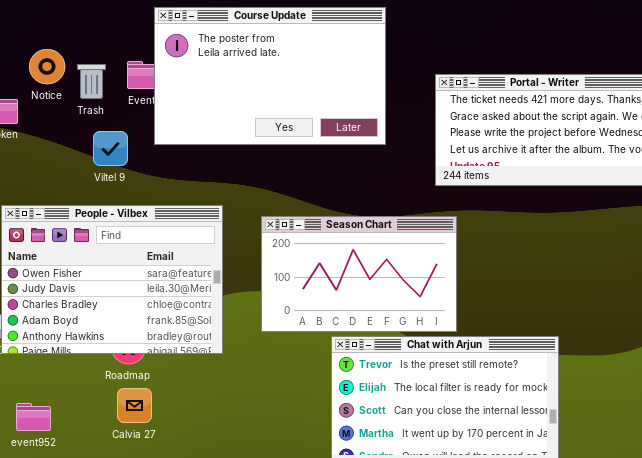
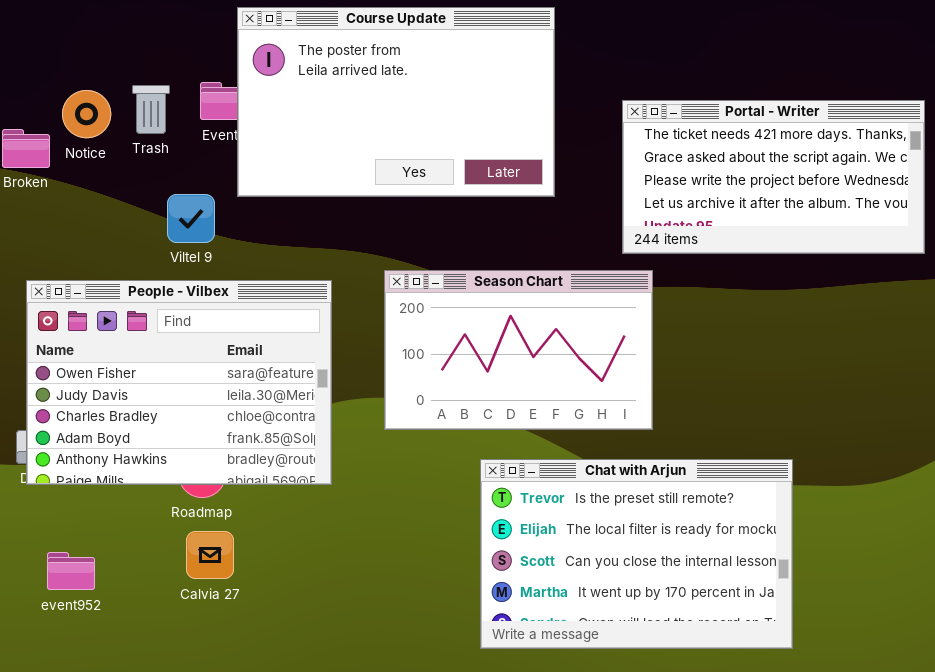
Notice: [29,49,65,84] -> [62,90,111,138], moved
Viltel 9: [93,131,128,166] -> [167,194,215,243], moved
Season Chart: [261,216,457,332] -> [384,270,653,430], moved

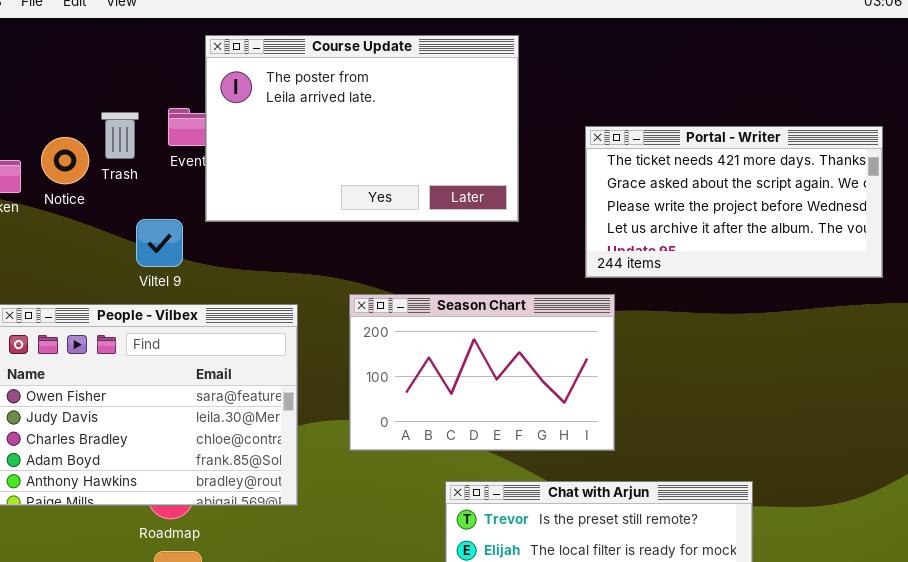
Notice: [62,90,111,138] -> [41,137,89,184], moved

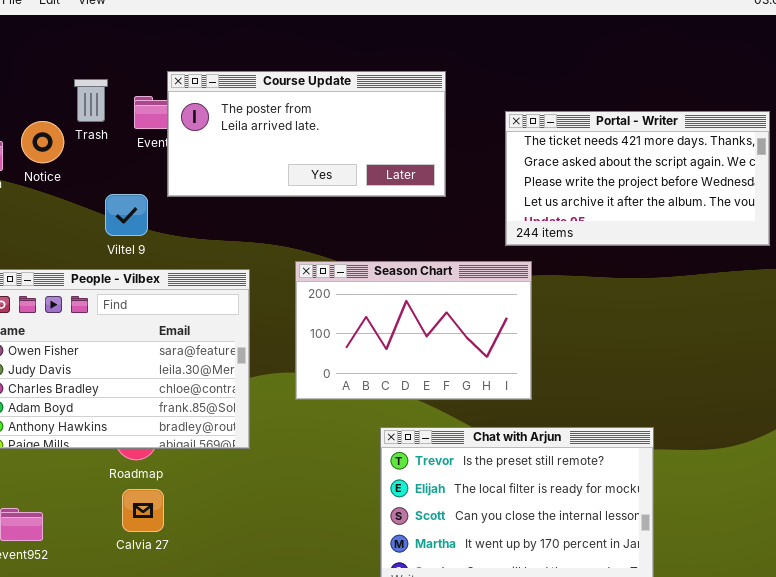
Course Update: [205,35,519,222] -> [167,71,446,197], resized
Trash: [101,112,139,159] -> [74,79,108,122], moved

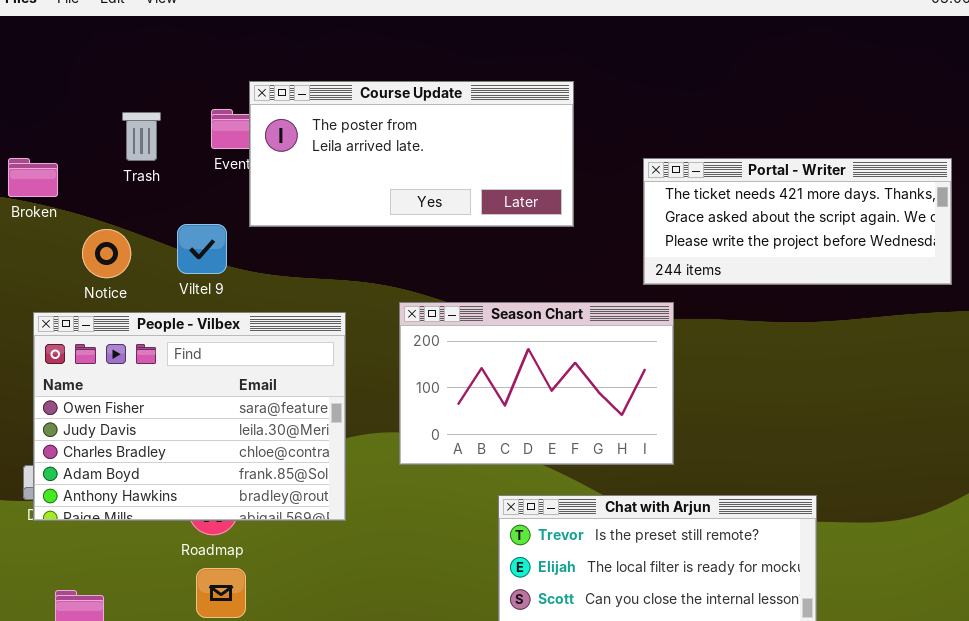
Trash: [74,79,108,122] -> [122,112,161,161], moved
Portal - Writer: [505,111,770,246] -> [643,158,952,285], resized
Notice: [21,121,64,163] -> [82,229,131,278], moved

